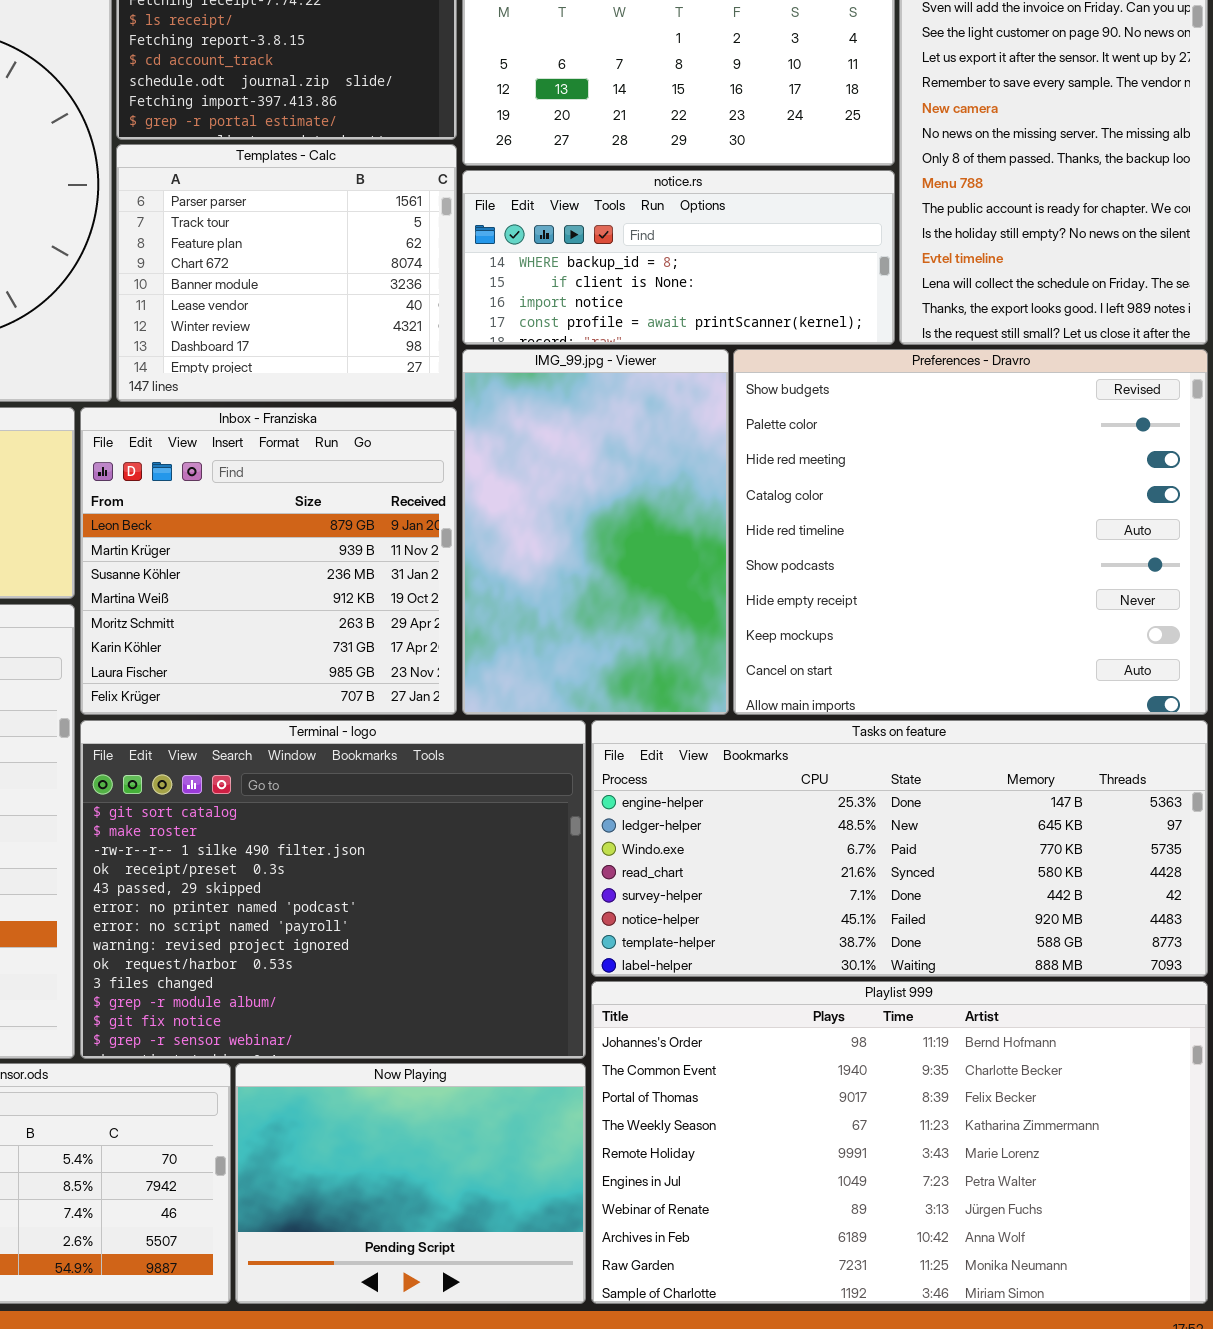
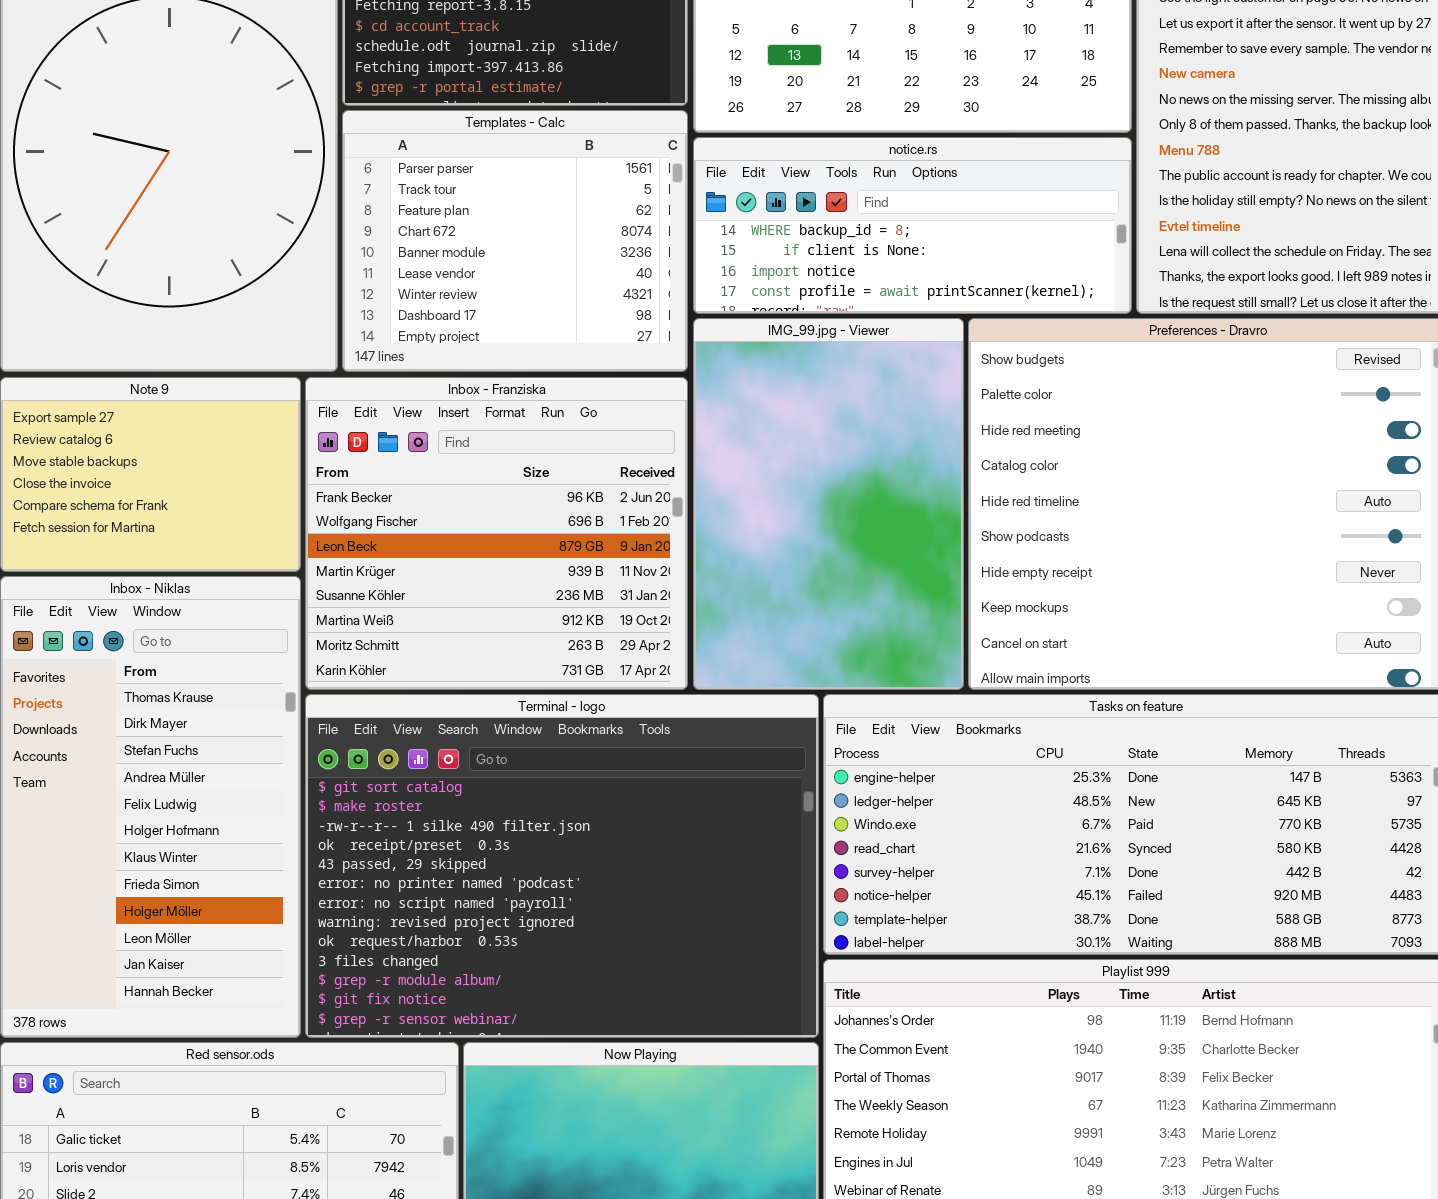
Inbox - Franziska: [80,407,457,715] -> [305,377,688,690], scrolled up 2 rows

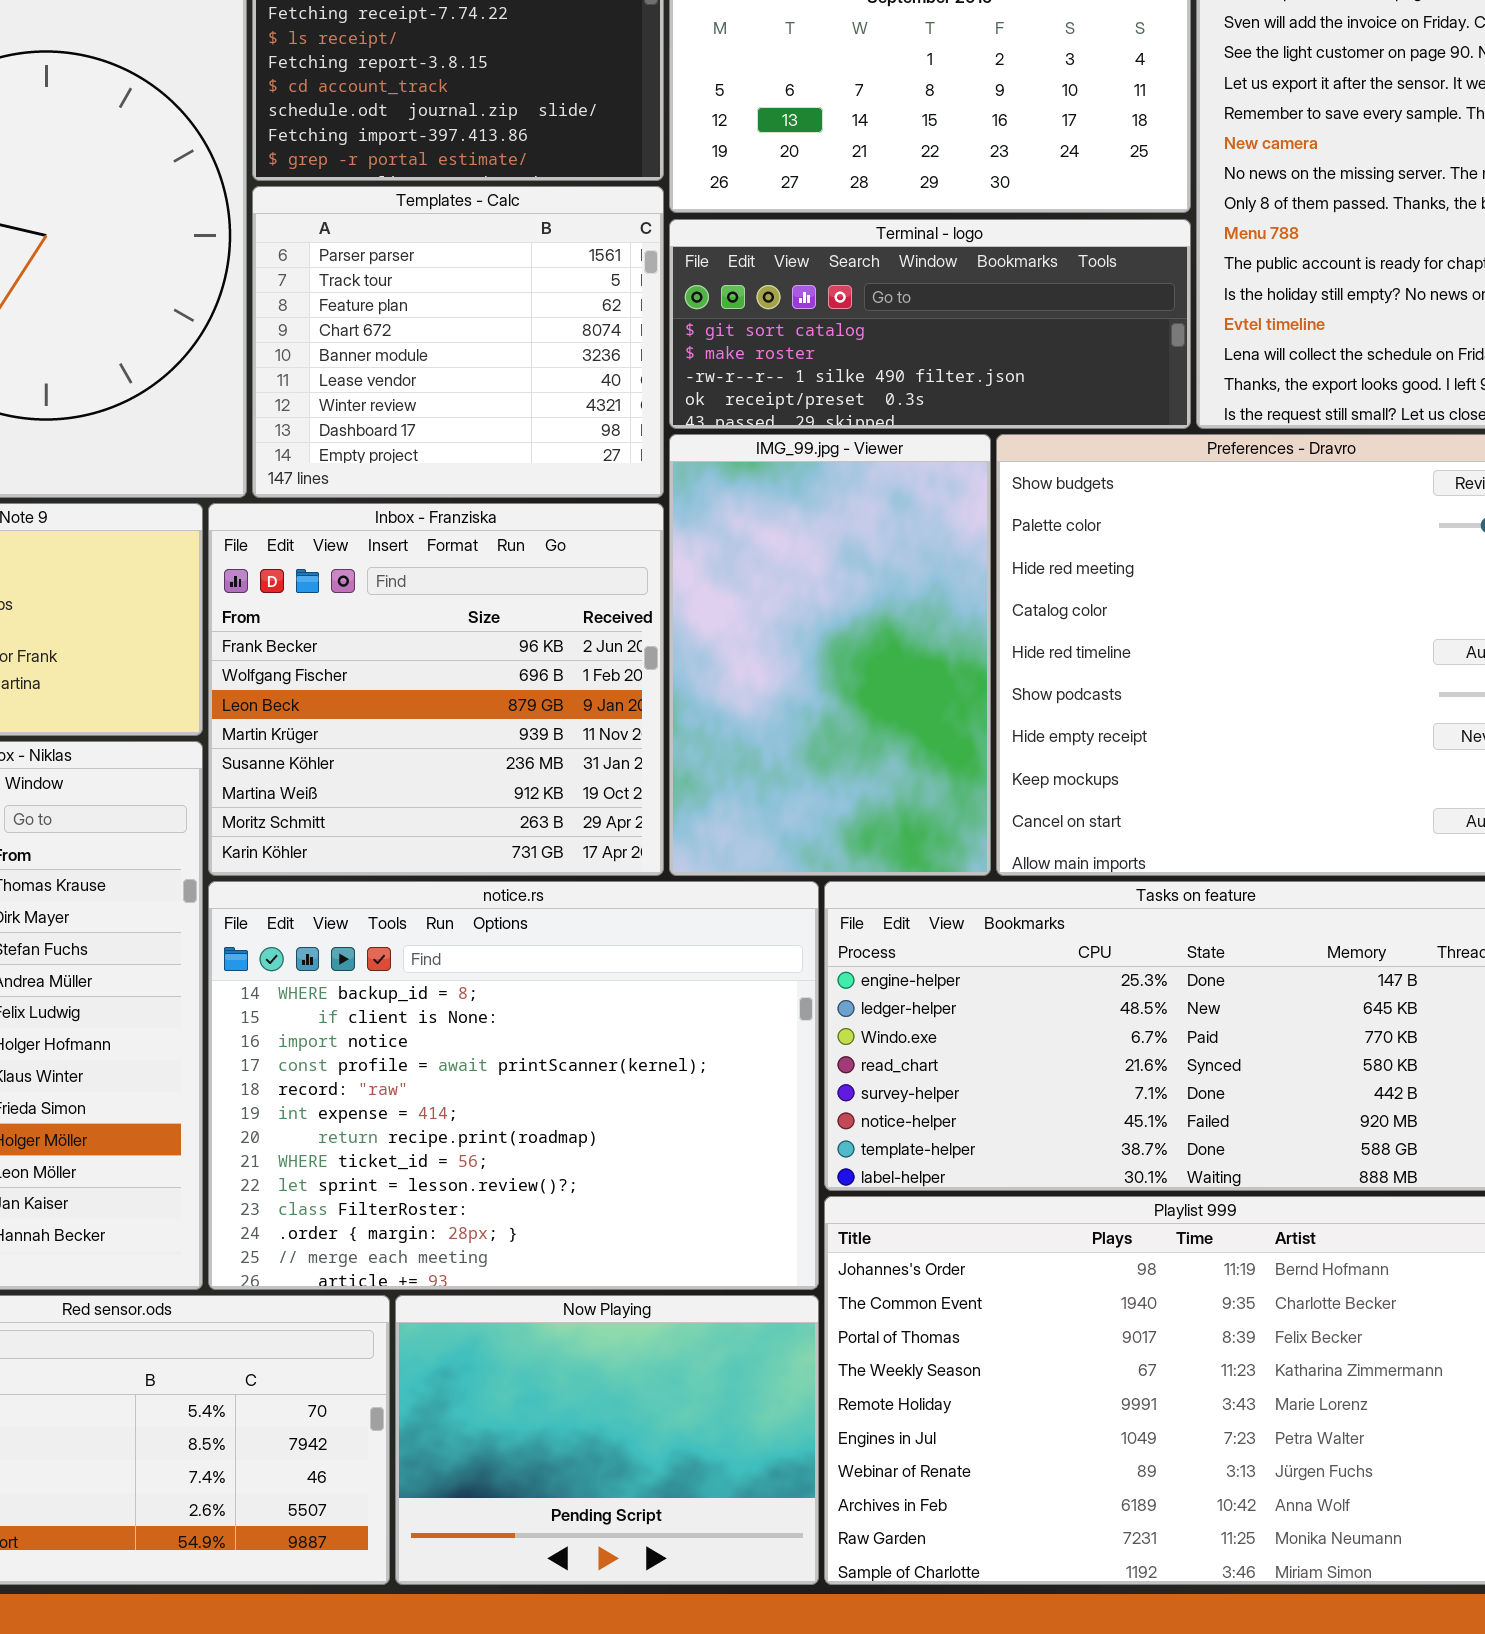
notice.rs: [693,137,1132,314] -> [208,881,819,1290], moved, resized
Terminal - logo: [305,694,819,1038] -> [669,219,1191,429], moved, resized

